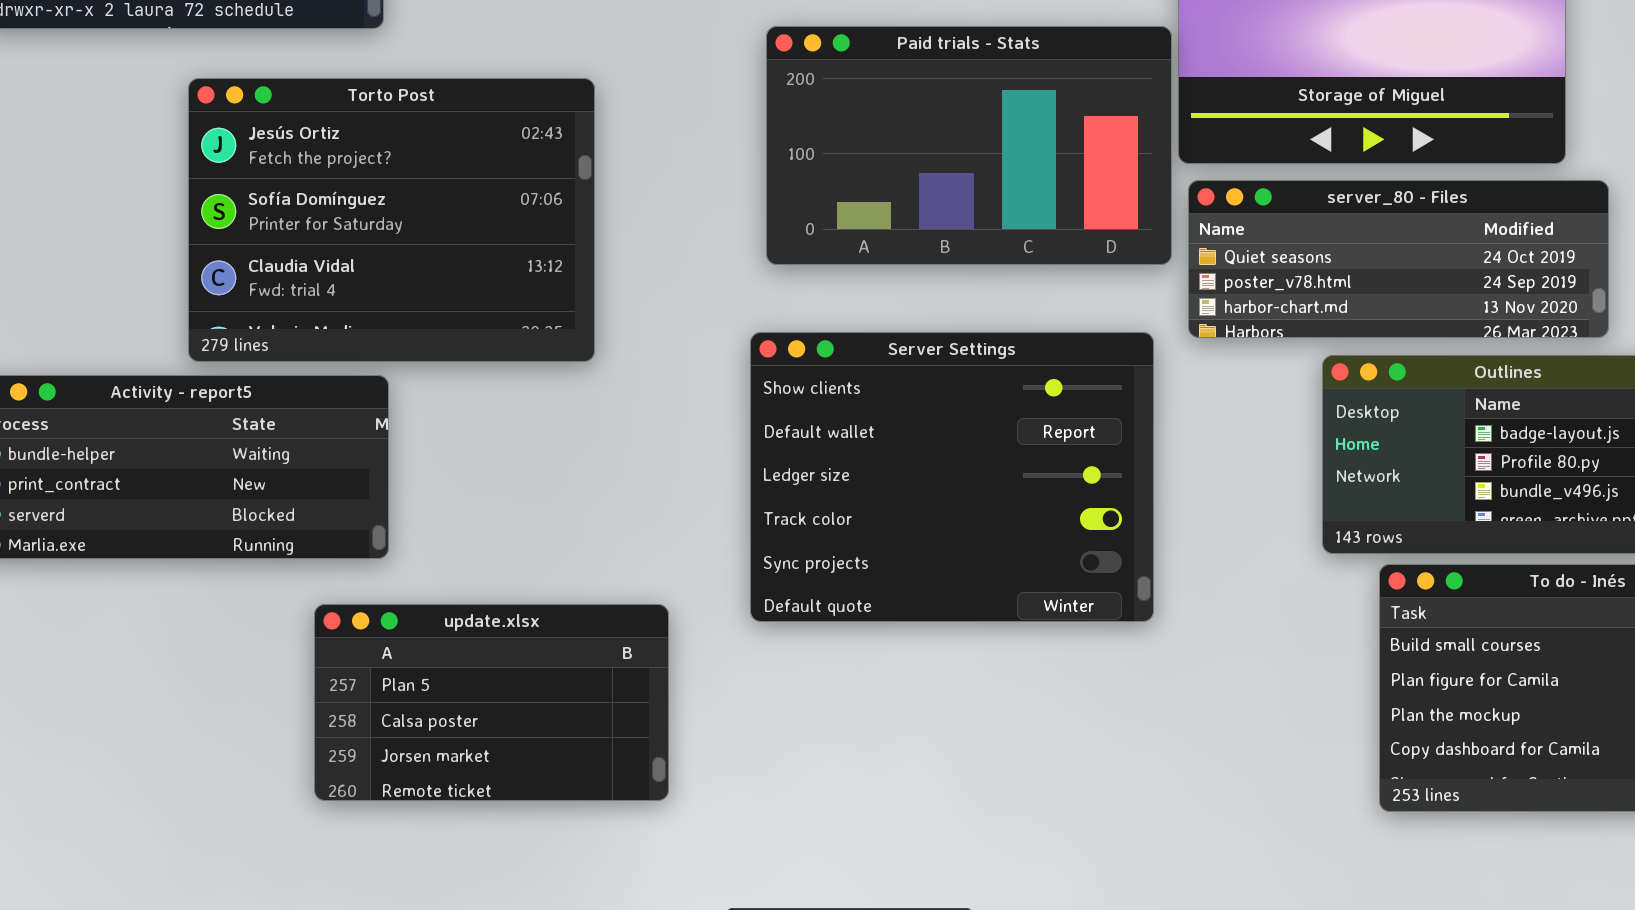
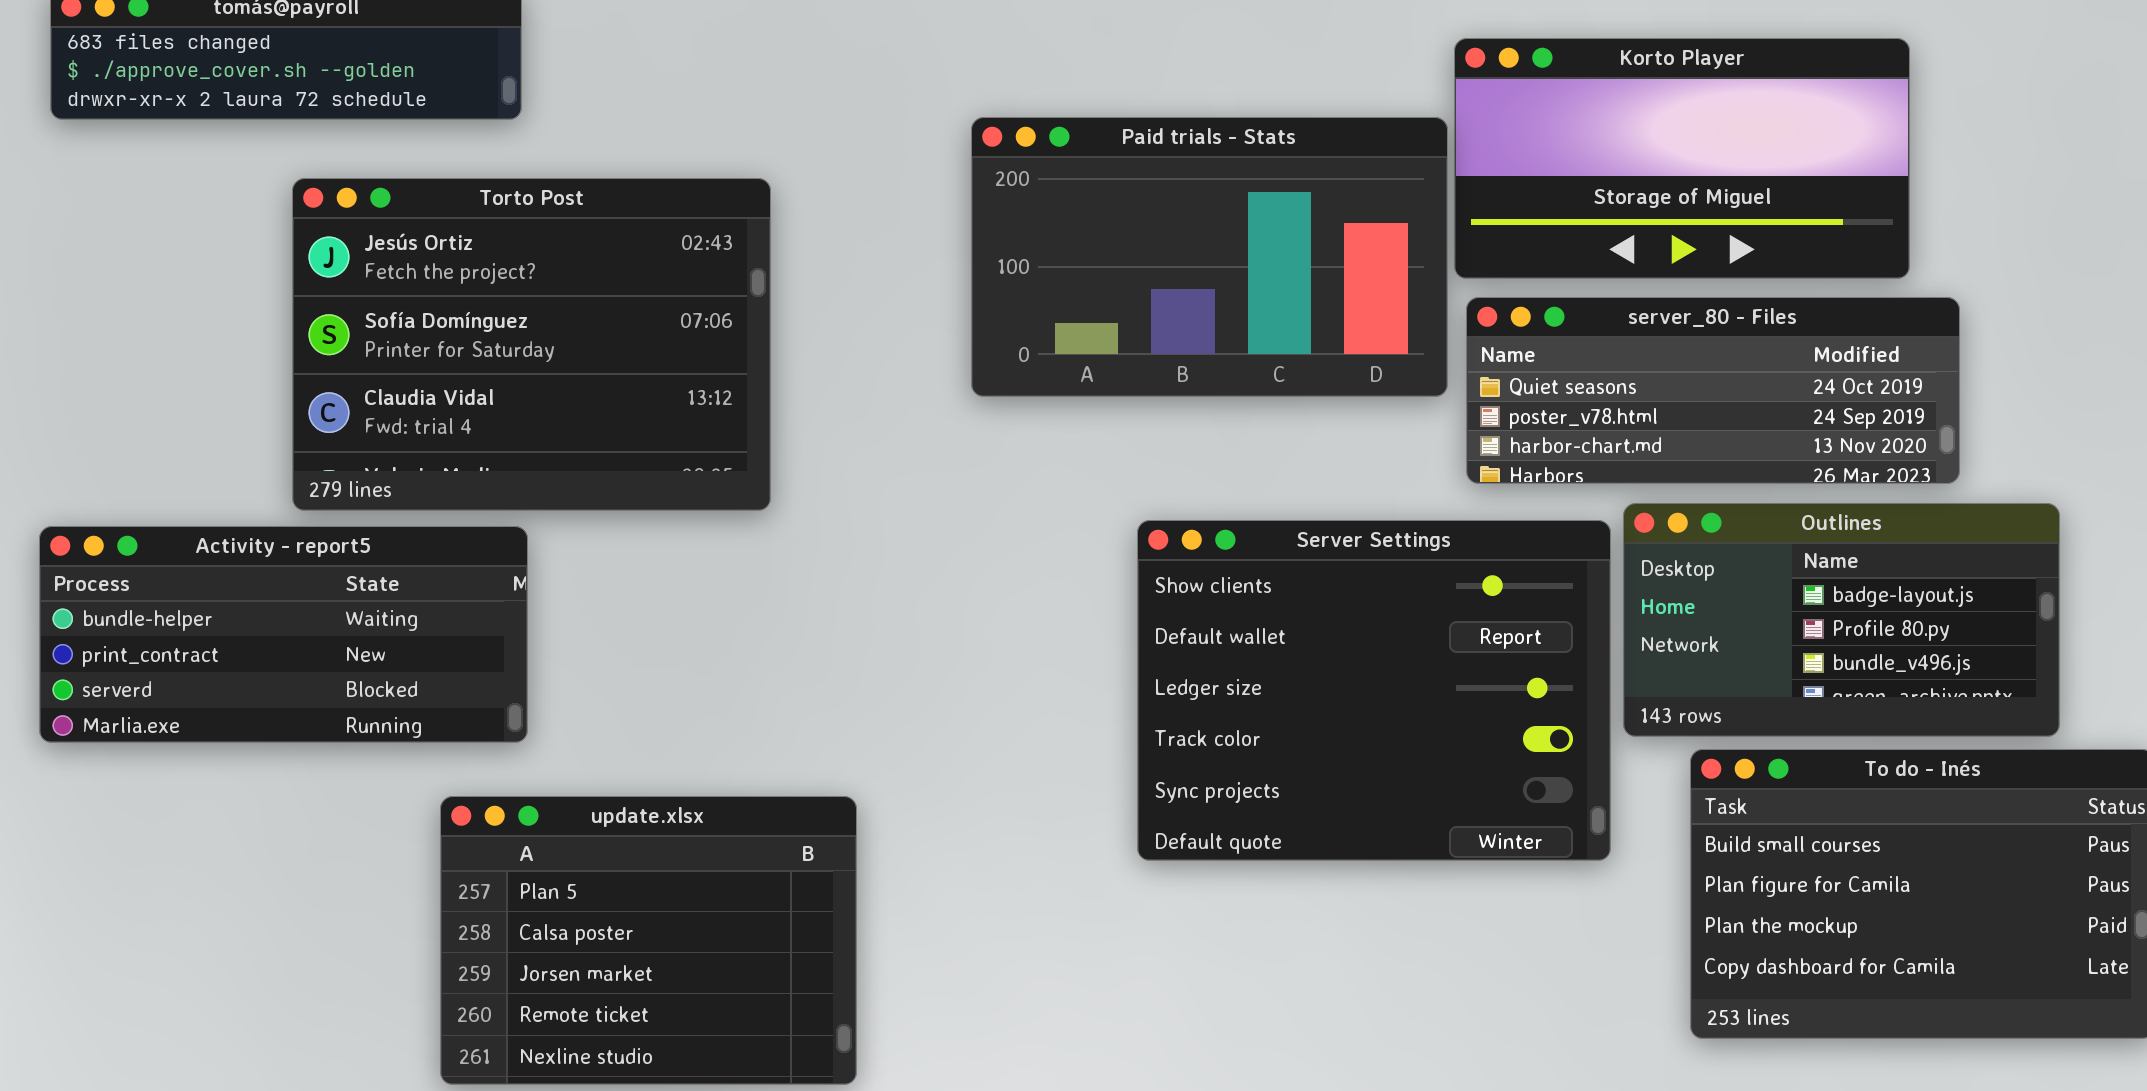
Server Settings: [750,332,1154,622] -> [1137,520,1611,861], moved
update.xlsx: [314,604,669,801] -> [440,796,857,1085], resized

